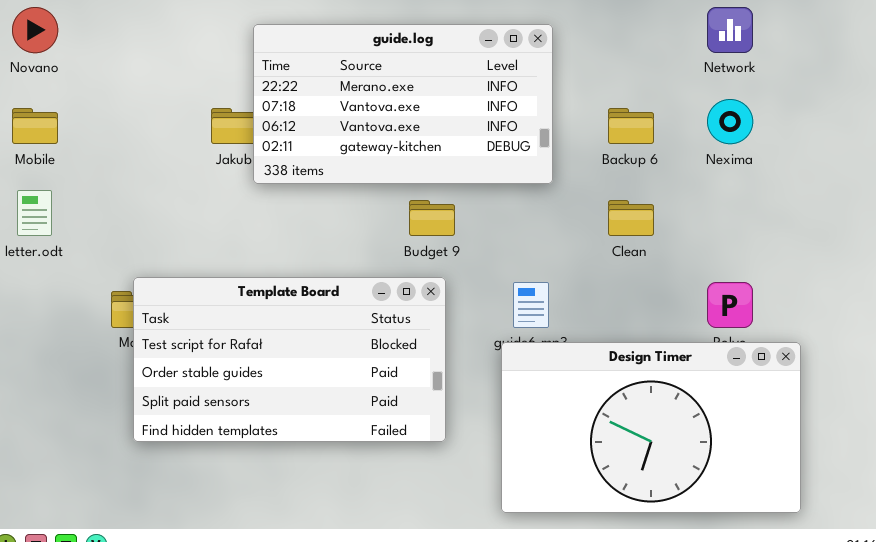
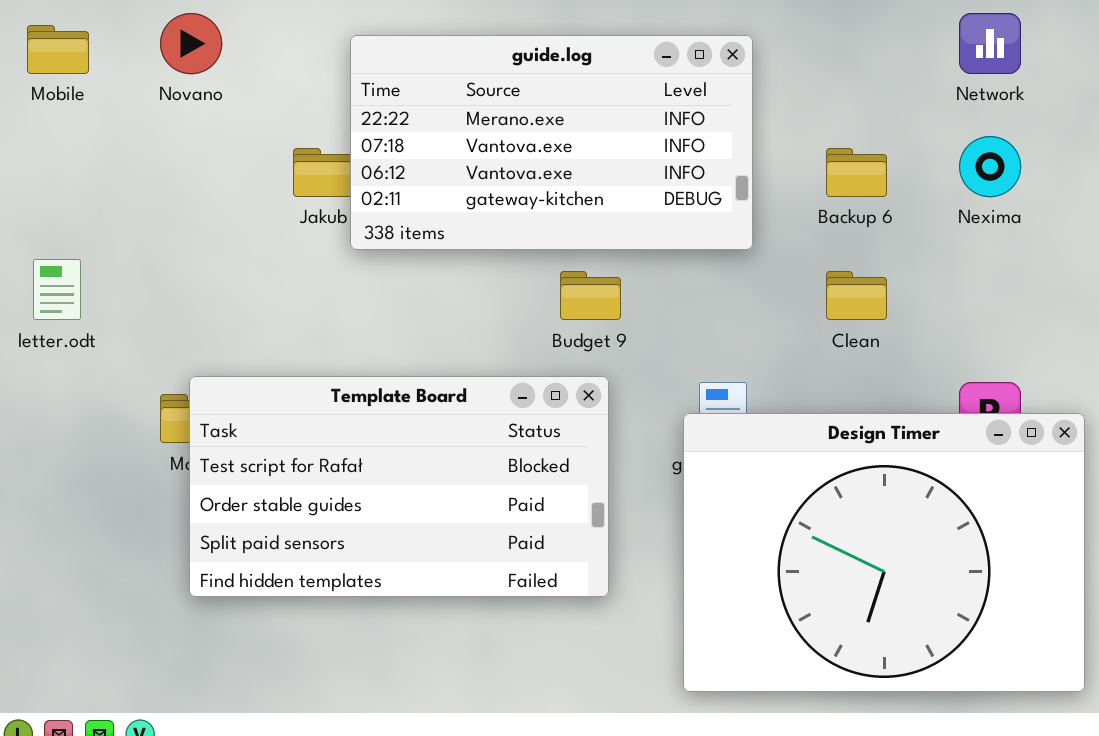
Novano: [12,7,58,53] -> [160,13,222,74], moved
Mobile: [12,108,58,144] -> [27,25,89,74], moved
Design Timer: [501,342,801,513] -> [683,413,1085,692], resized

